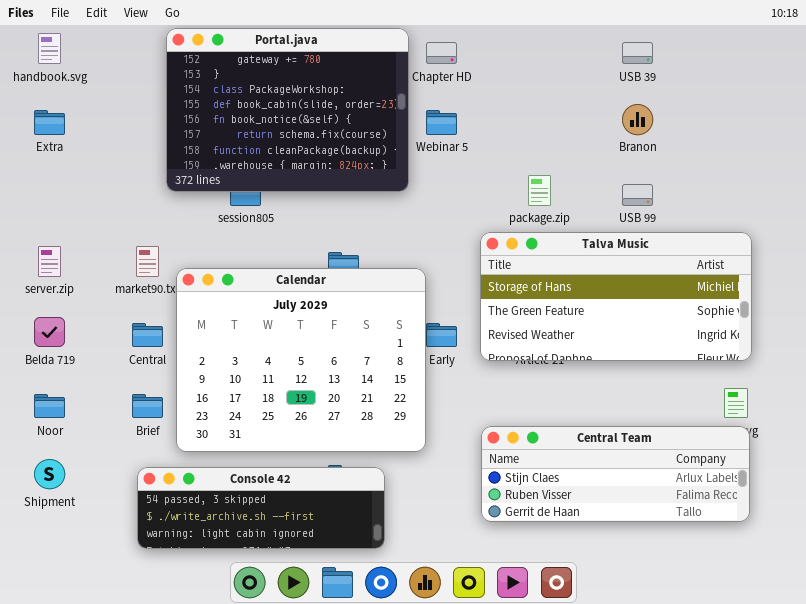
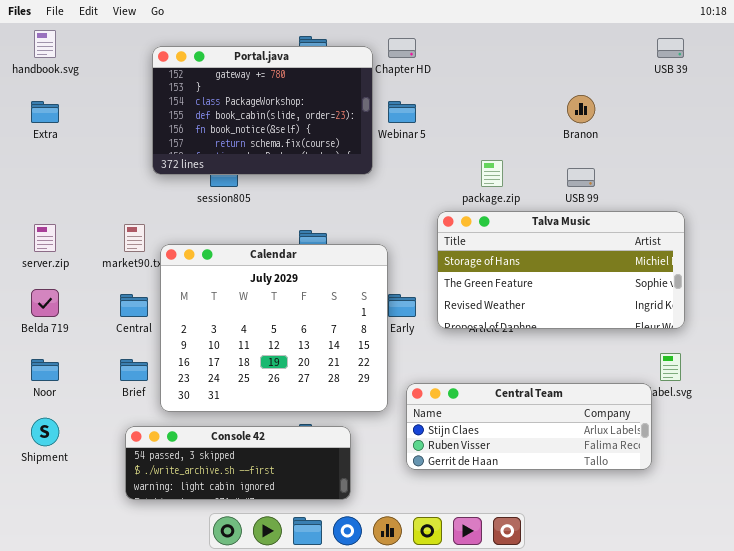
Portal.java: [166,28,409,192] -> [152,46,373,175], resized
USB 39: [622,42,653,64] -> [657,38,684,58], moved
Central Team: [481,426,750,522] -> [406,383,652,470], moved

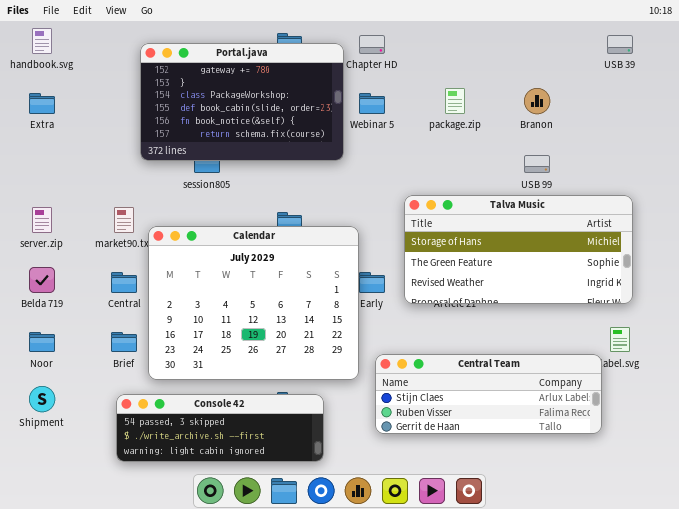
package.zip: [481,160,503,187] -> [445,88,465,114], moved

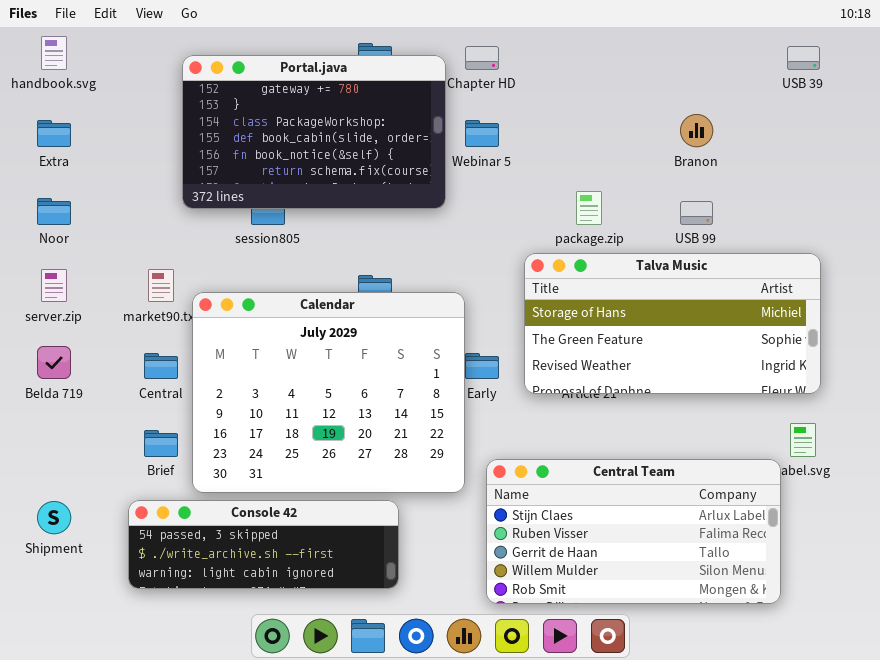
package.zip: [445,88,465,114] -> [576,191,602,225], moved
Noor: [29,332,55,352] -> [37,198,71,225], moved
Central Team: [375,354,602,434] -> [486,459,781,604], resized
Console 42: [116,394,324,462] -> [128,500,399,589], moved

